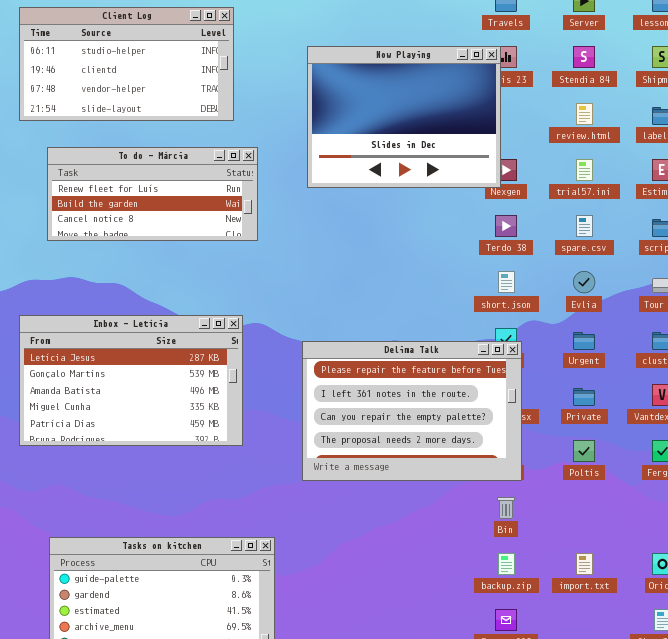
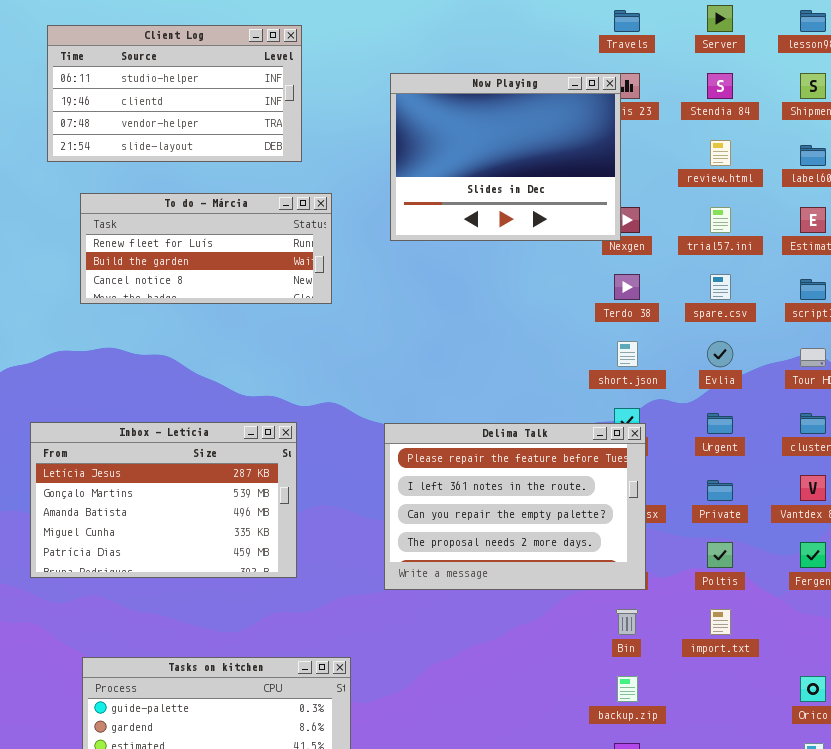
Inbox - Letícia: [19,315,243,446] -> [30,422,297,578], moved
import.txt: [576,553,593,575] -> [710,609,731,635], moved

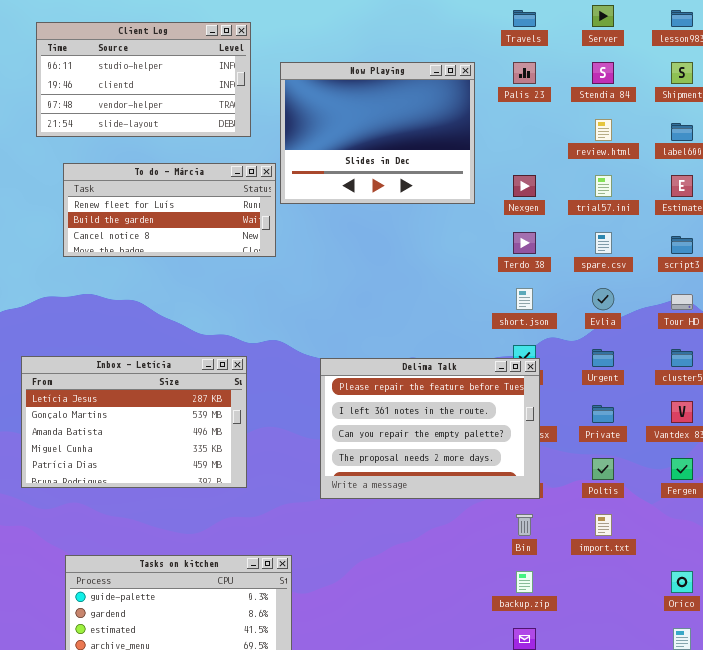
Now Playing: [390,73,621,241] -> [280,62,475,204], moved

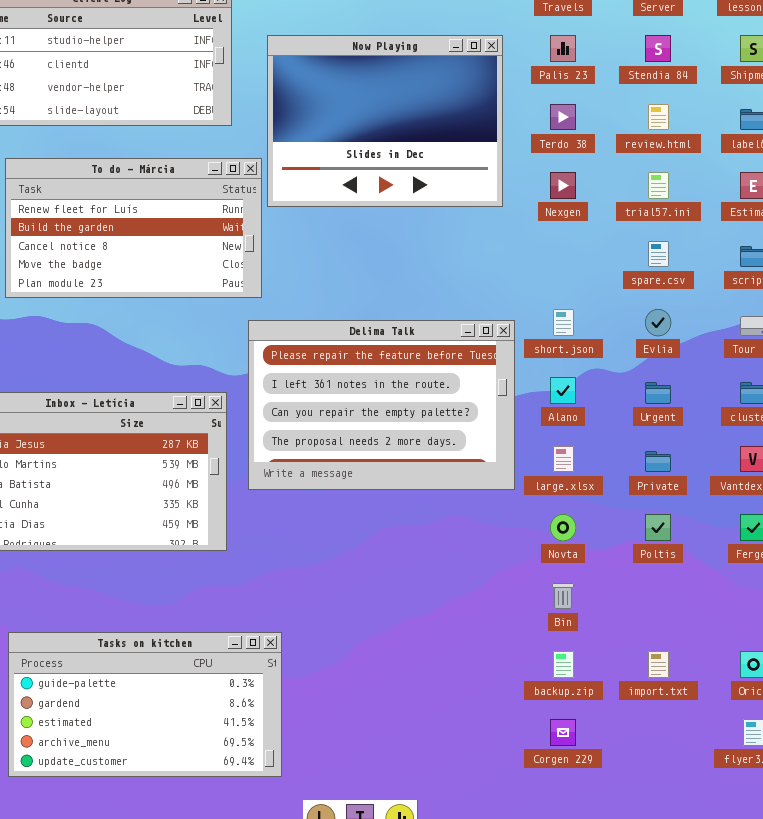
To do - Márcia: [63,163,276,257] -> [5,158,262,298], resized
Terdo 38: [513,232,536,254] -> [550,104,576,130], moved
Delima Talk: [320,358,540,499] -> [248,320,515,490], moved
import.txt: [595,514,612,536] -> [648,651,669,678], moved

